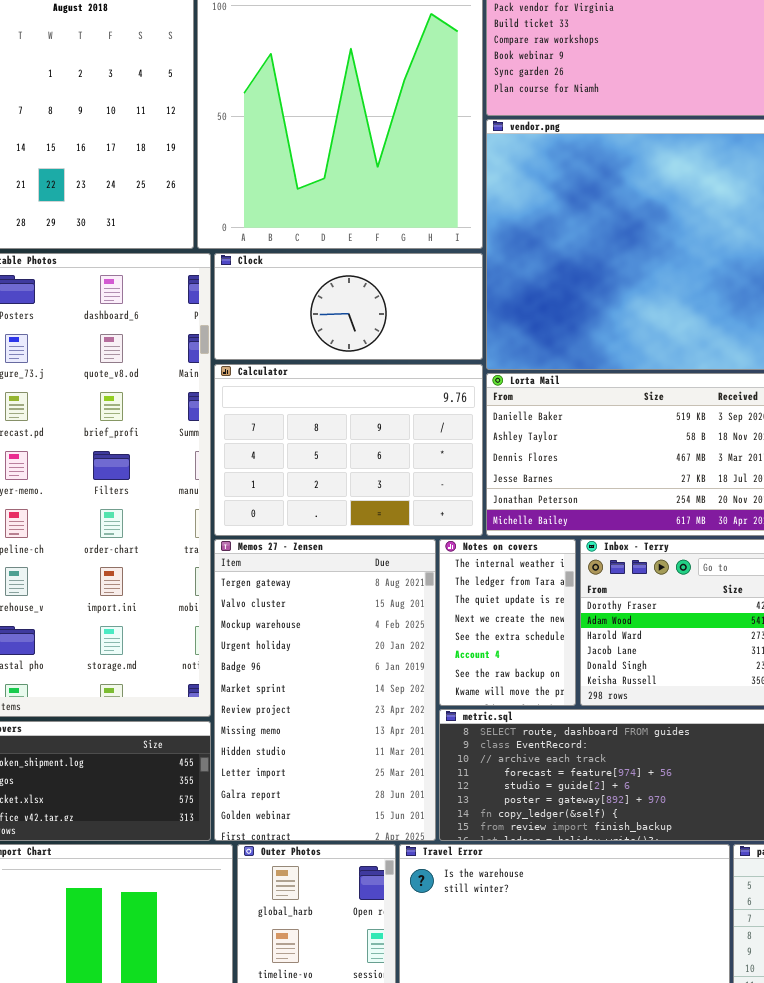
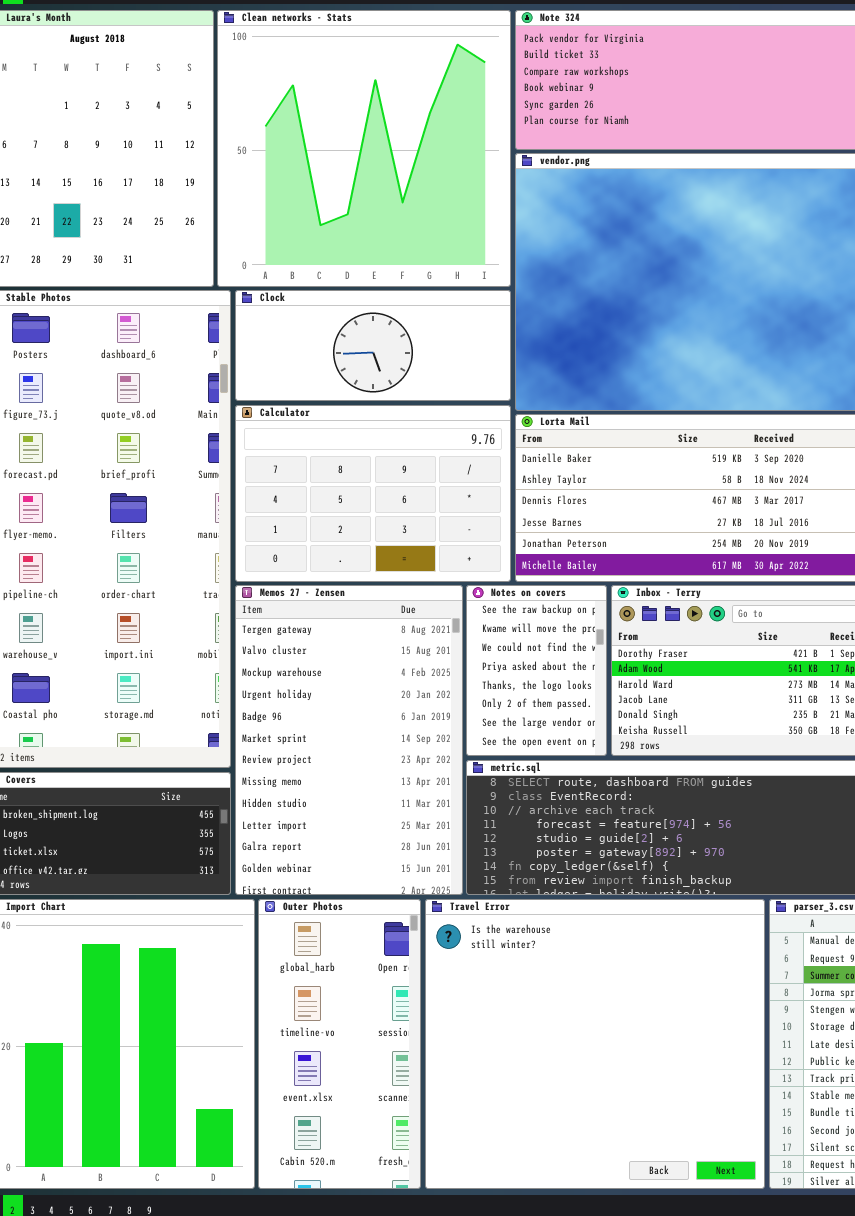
Notes on covers: [439,539,576,706] -> [466,585,607,756], scrolled down 6 rows

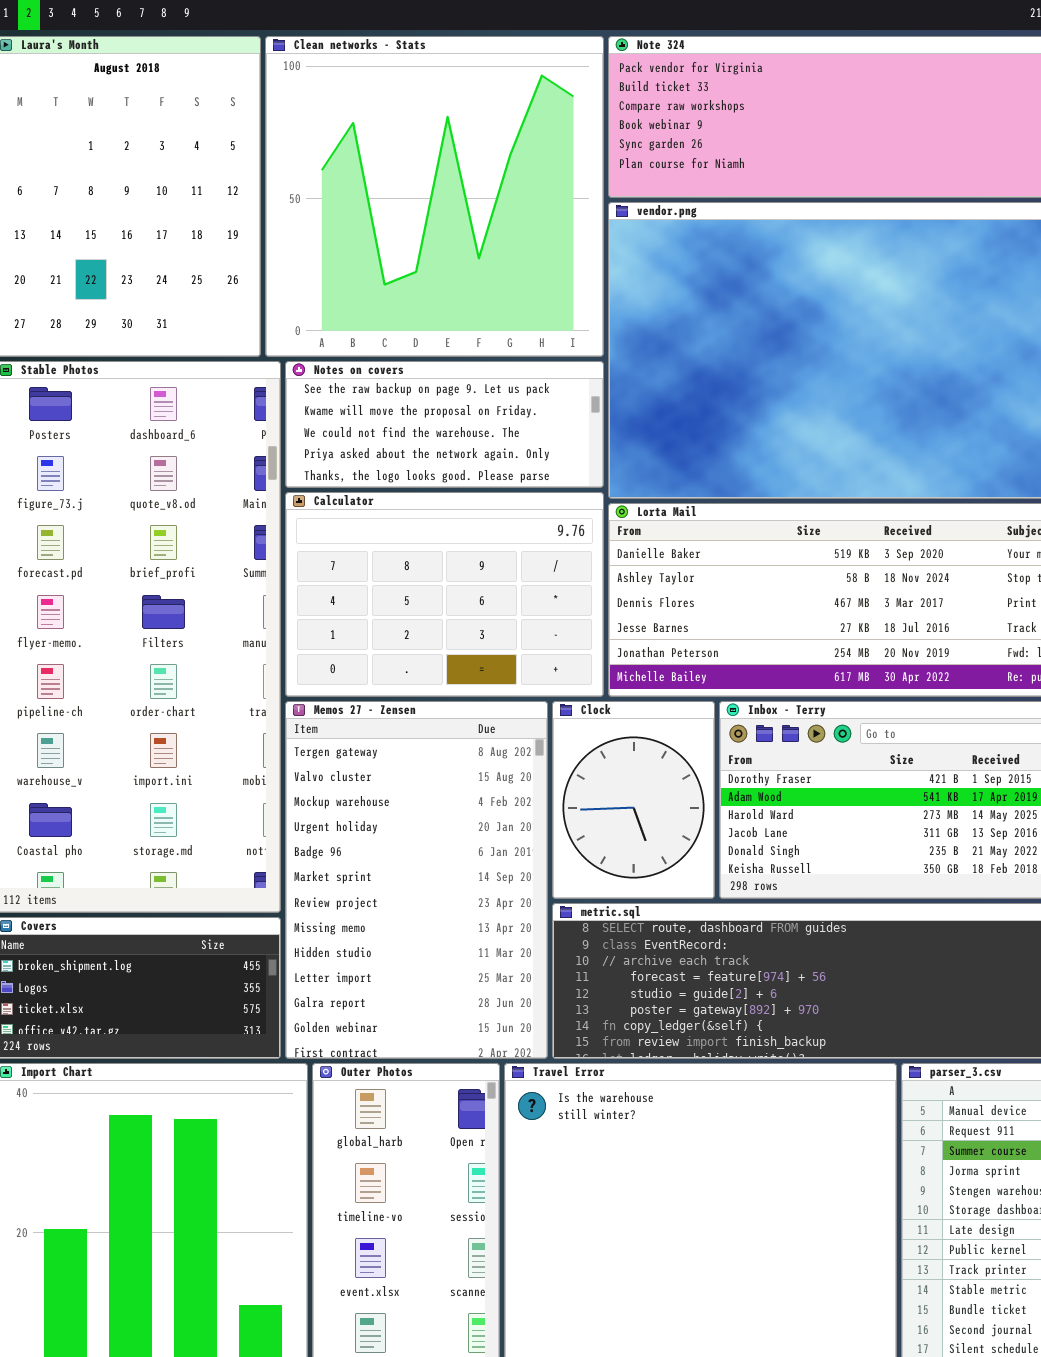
Clock: [235,290,511,401] -> [552,701,715,899], moved, resized
Notes on covers: [466,585,607,756] -> [285,361,604,488], moved, resized

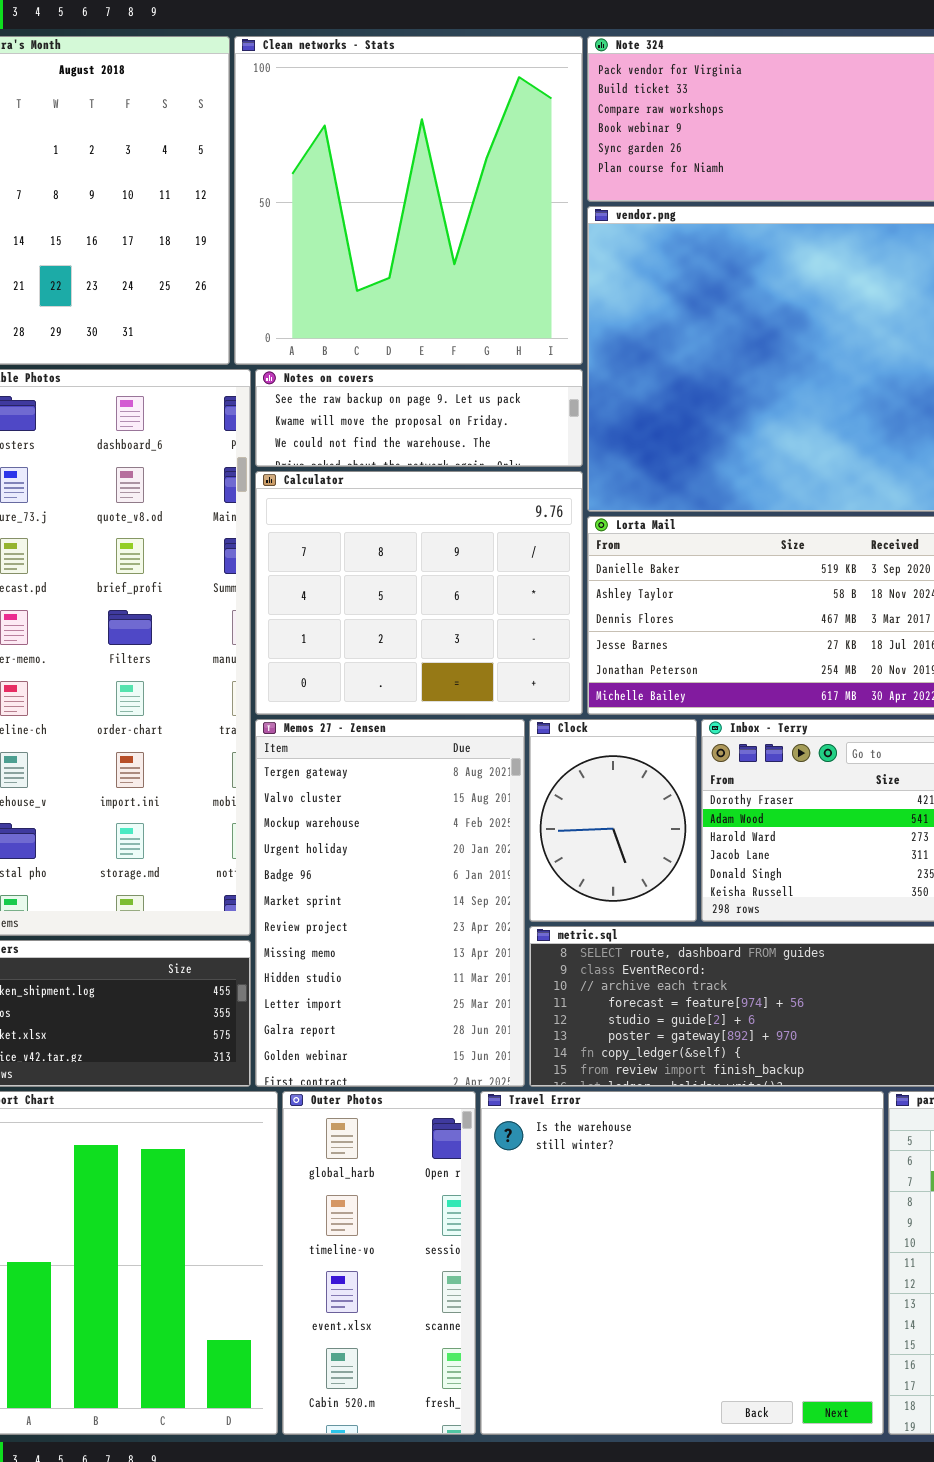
Notes on covers: [285,361,604,488] -> [255,369,583,467], resized
Calculator: [285,492,604,697] -> [255,471,583,715], resized

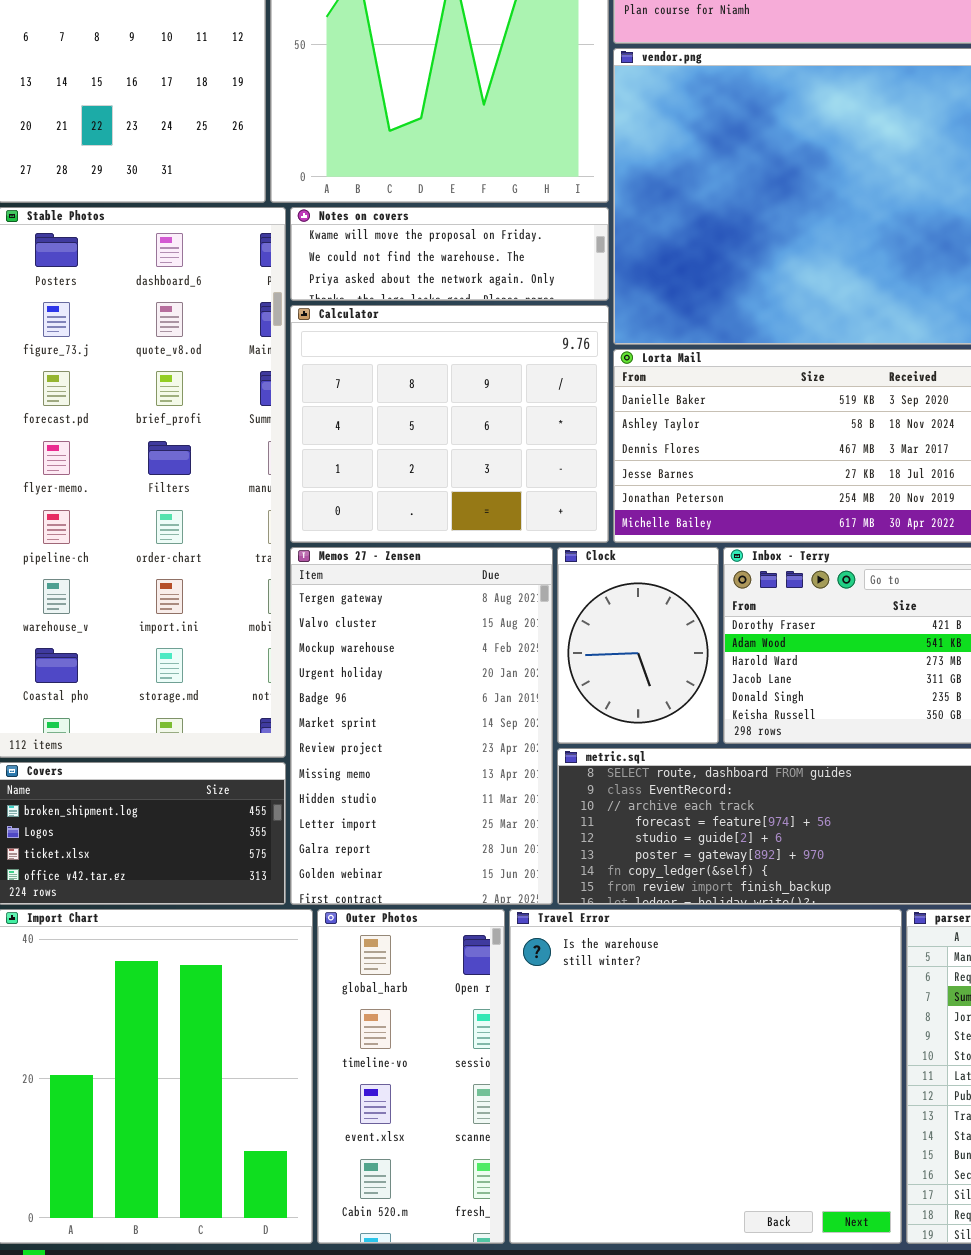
Notes on covers: [255,369,583,467] -> [290,207,609,301], scrolled down 1 row

